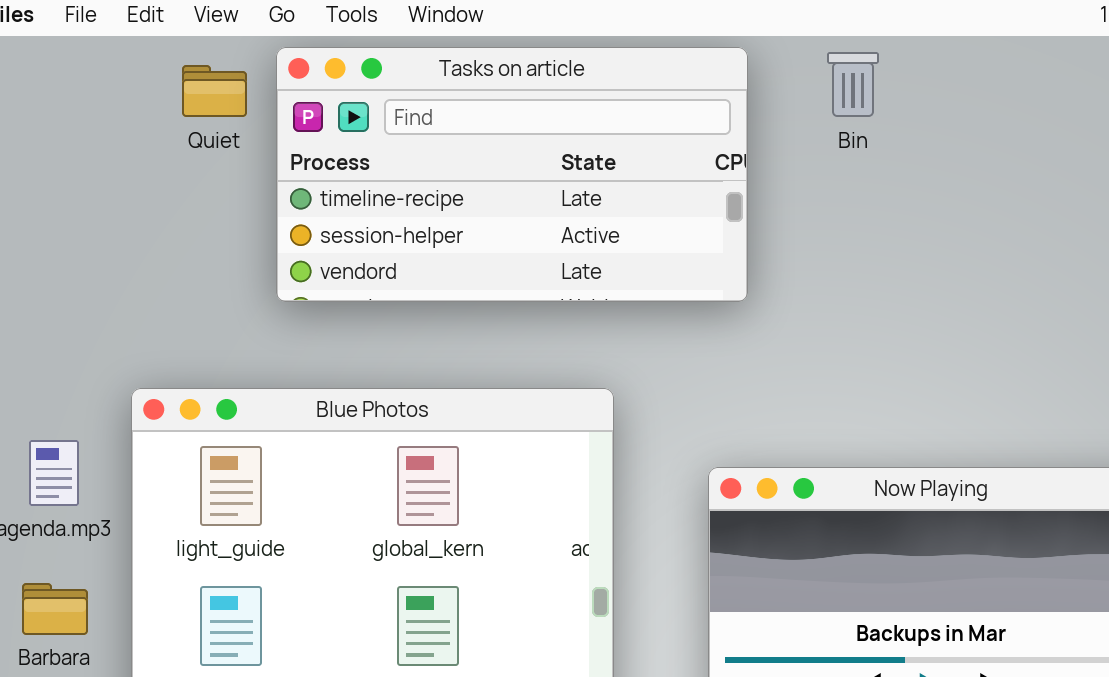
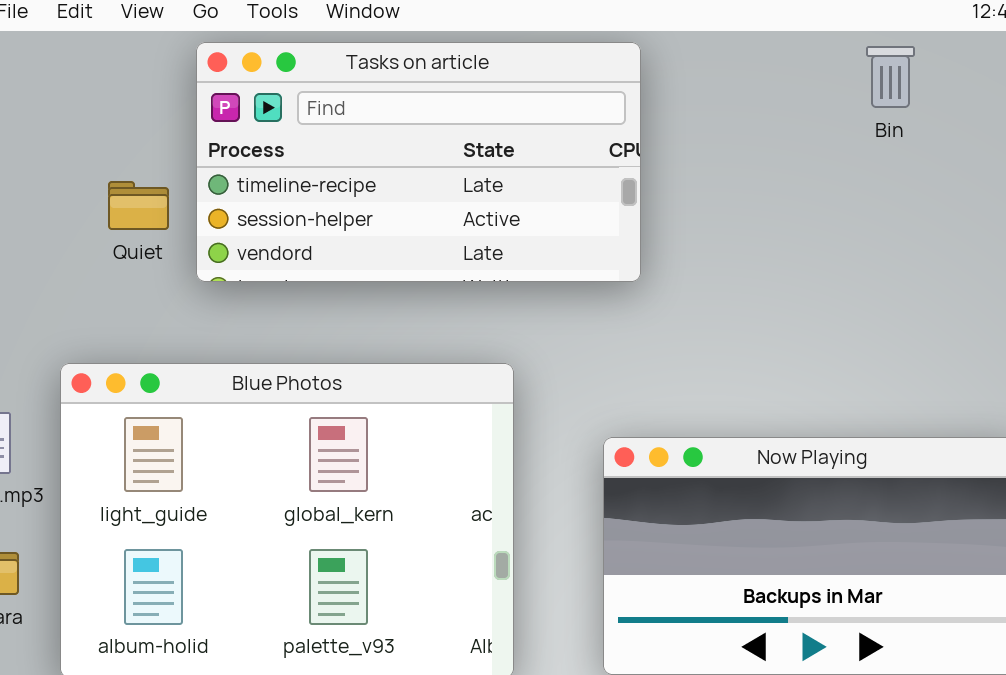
Bin: [827,52,879,117] -> [866,46,915,108], moved
Quiet: [182,65,247,117] -> [108,181,169,230], moved

